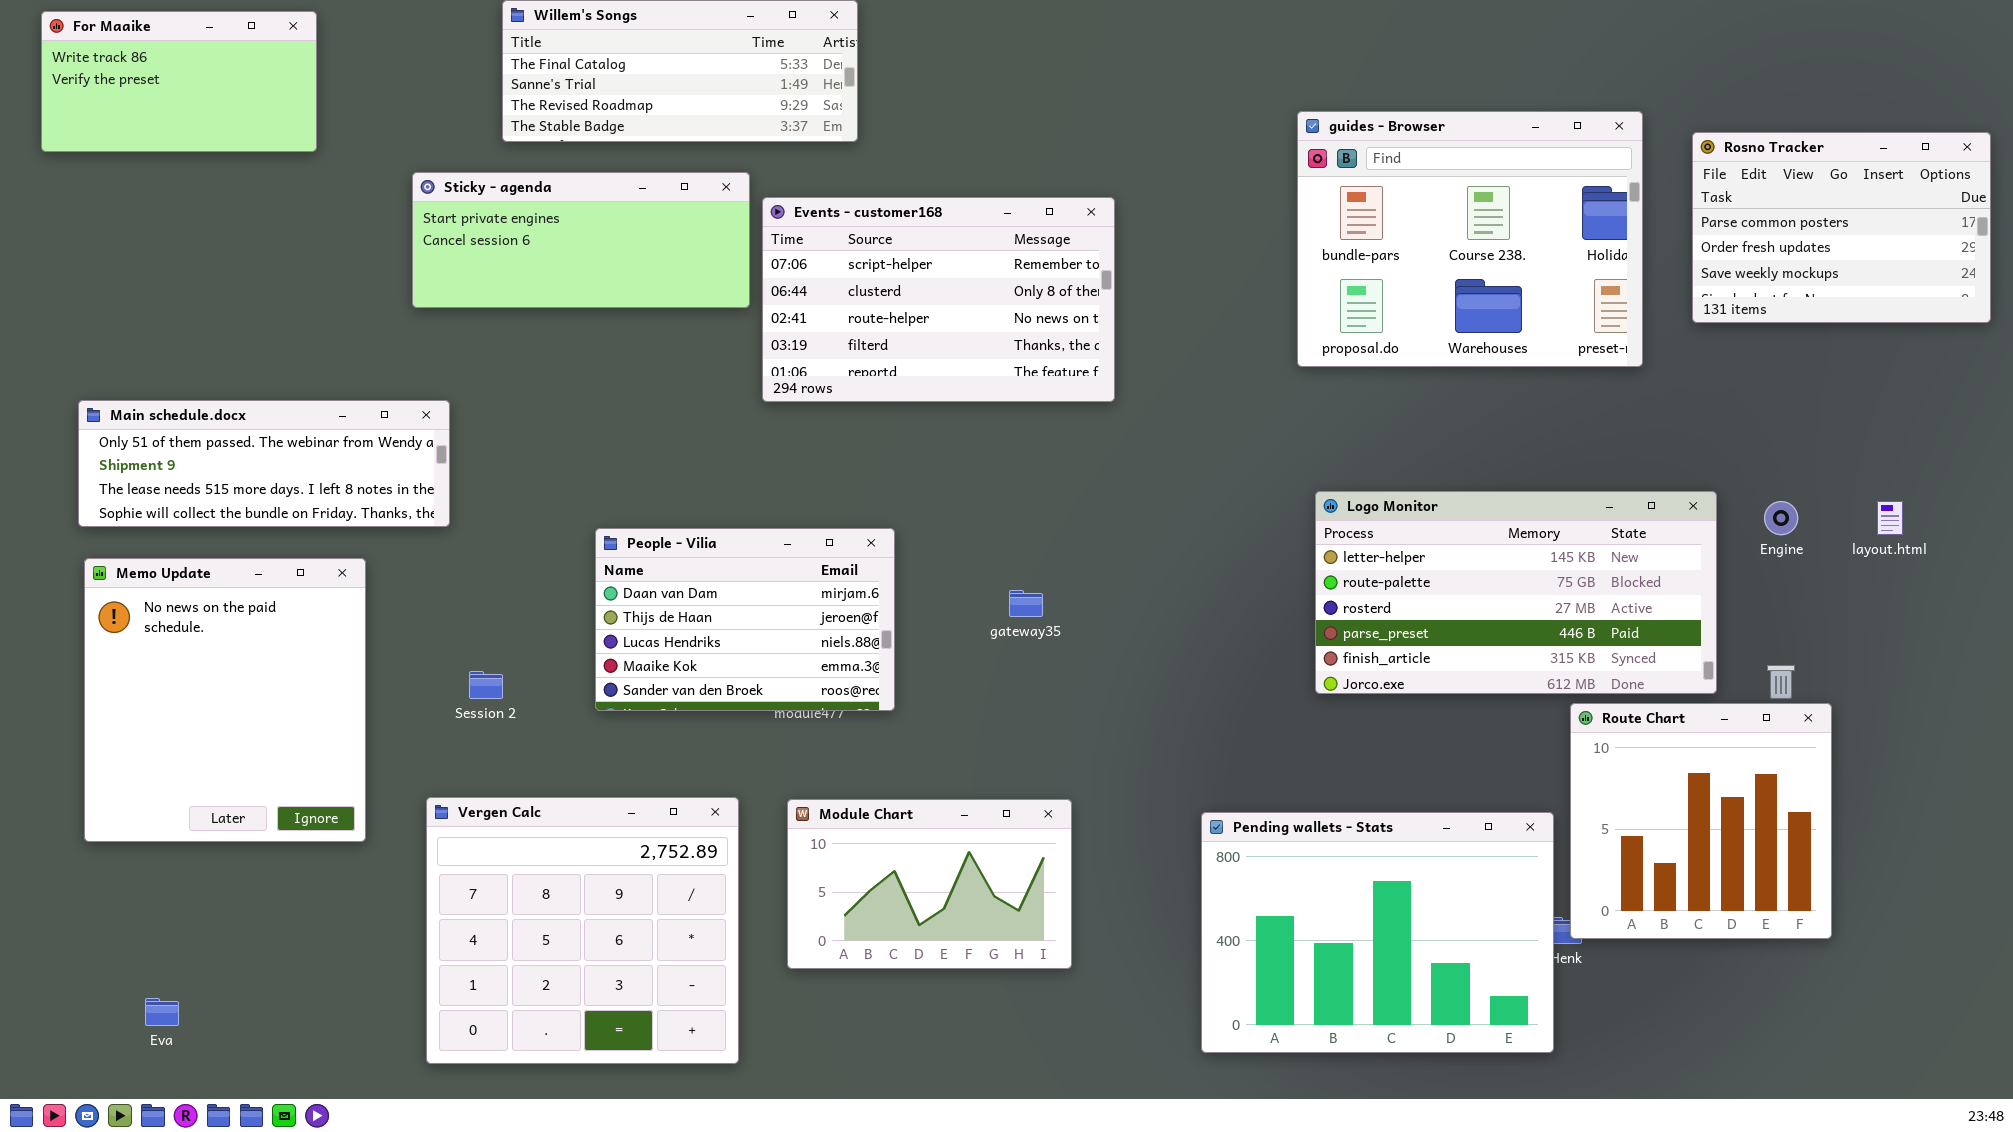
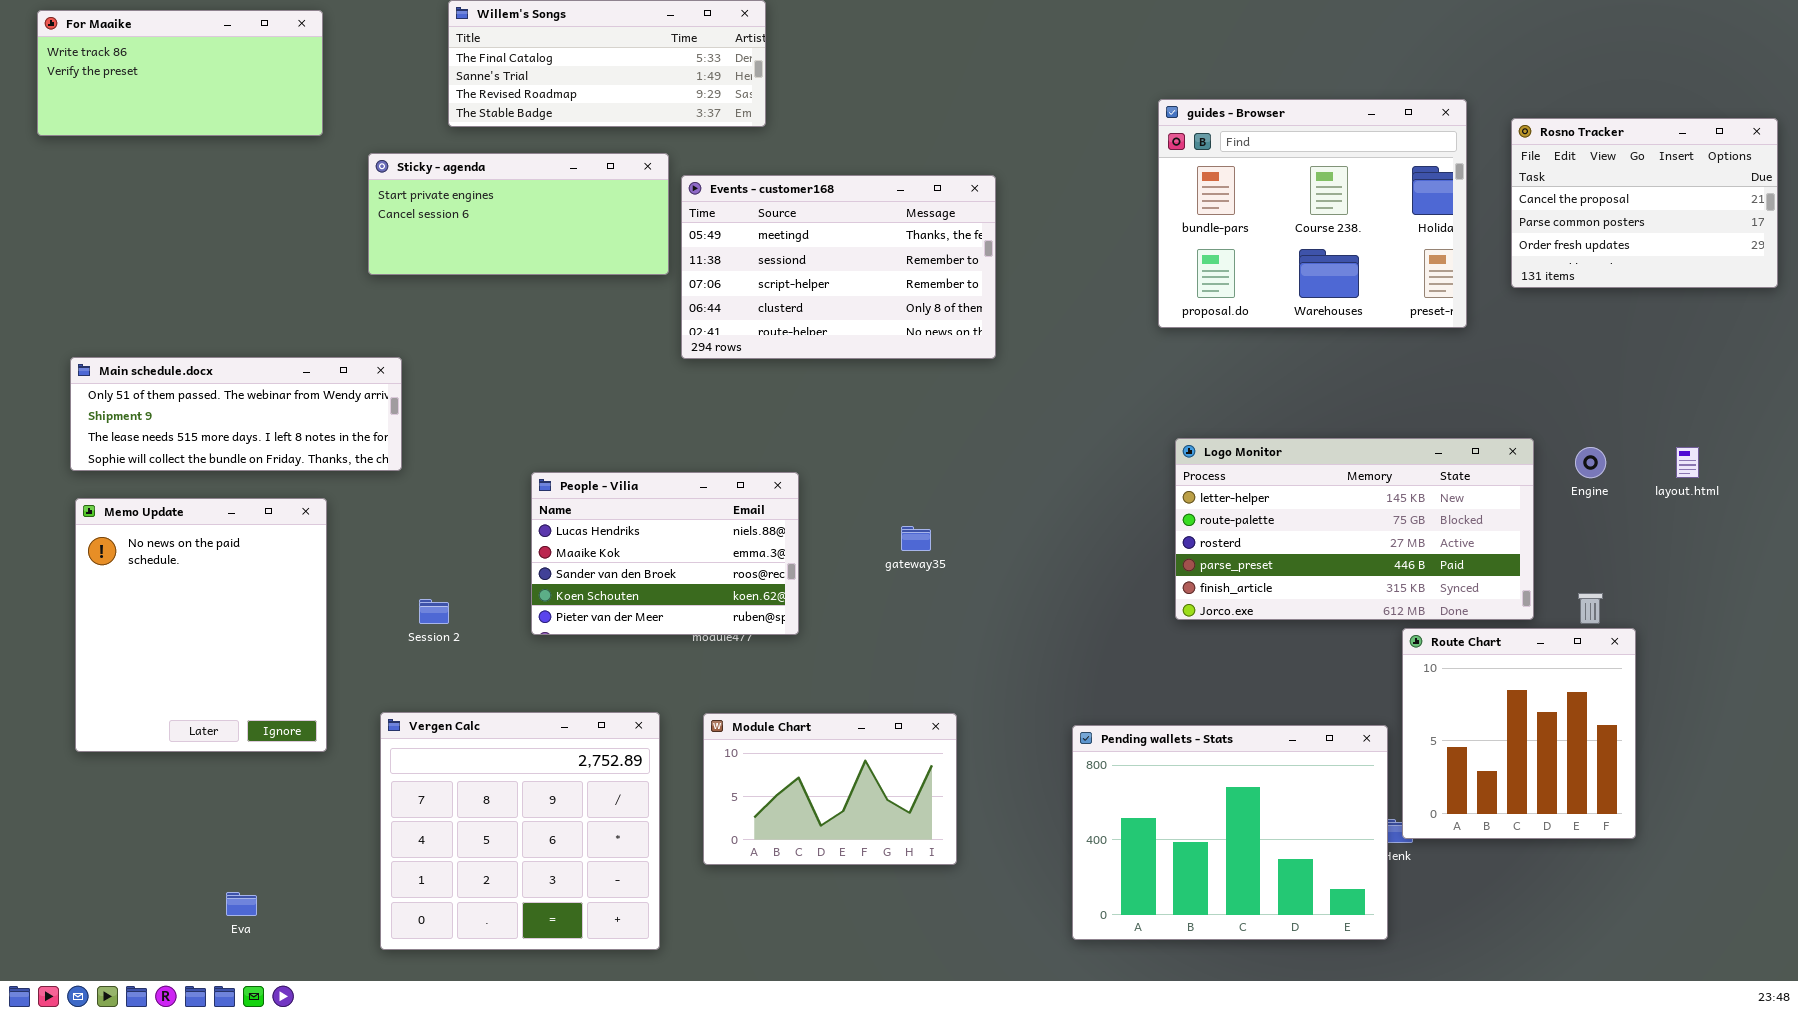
For Maaike: [41,11,317,152] -> [37,10,323,136], resized
Rosno Tracker: [1692,132,1991,323] -> [1511,118,1778,288], scrolled up 1 row
Events - customer168: [762,197,1115,402] -> [681,175,996,359], scrolled up 2 rows
People - Vilia: [595,528,895,711] -> [531,472,799,635], scrolled down 2 rows
Eva: [145,998,179,1026] -> [226,892,257,916], moved

